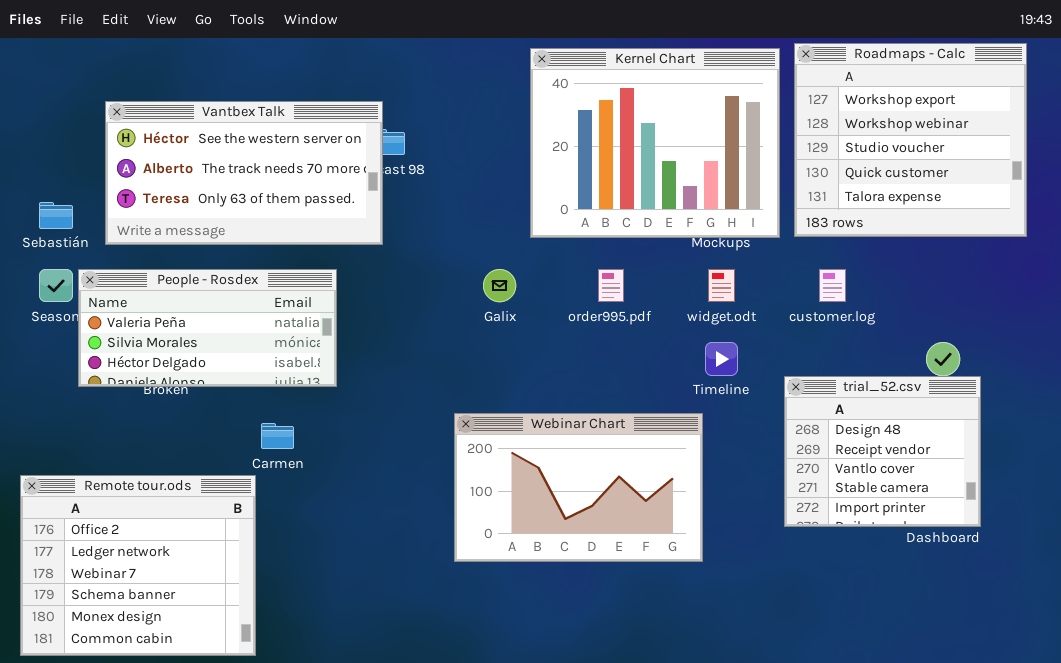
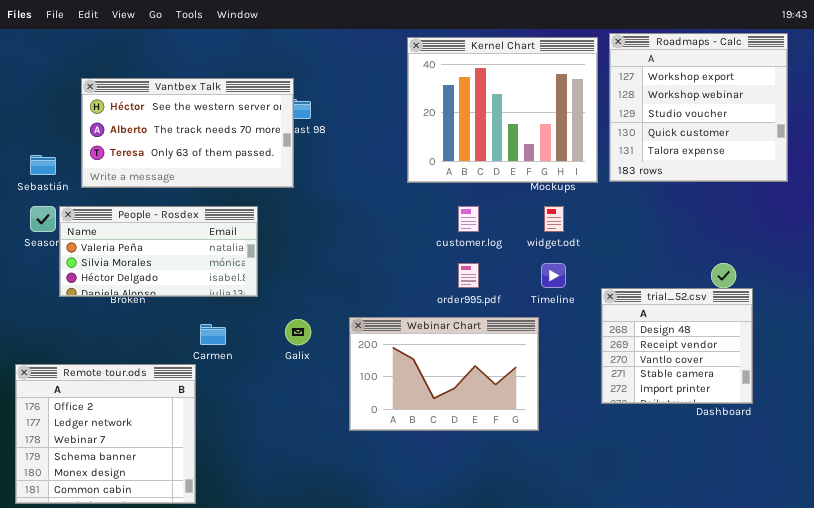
Galix: [483,269,516,302] -> [285,319,311,345], moved
order995.pdf: [598,269,624,302] -> [458,263,479,288], moved
customer.log: [819,269,846,302] -> [458,206,479,232], moved

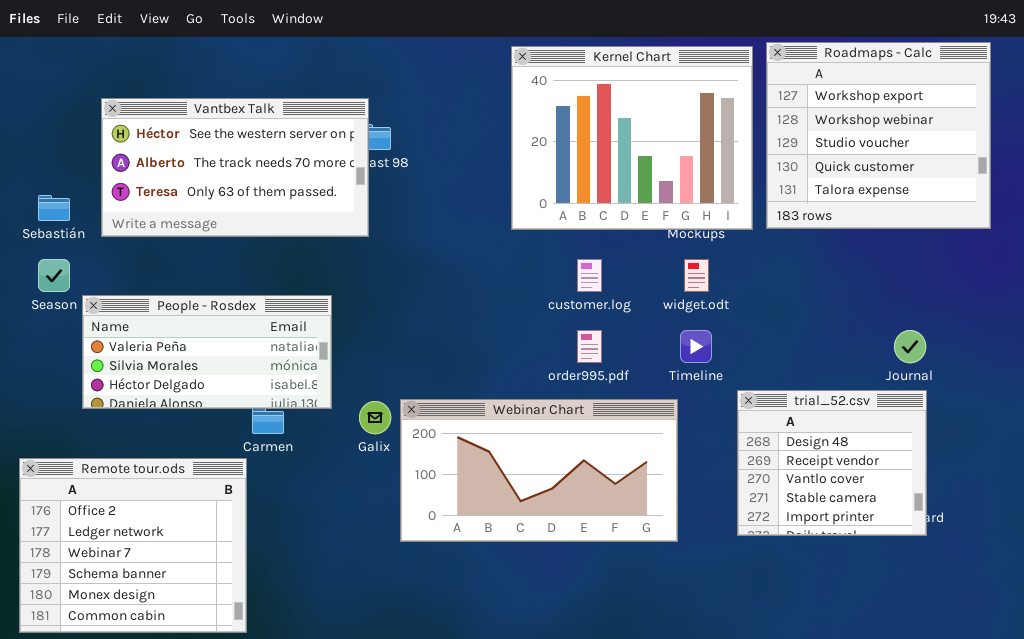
People - Rosdex: [59,206,258,297] -> [82,295,332,409], moved
trial_52.csv: [601,288,753,404] -> [737,390,927,536], moved
Webinar Chart: [349,317,539,431] -> [400,399,678,542], resized

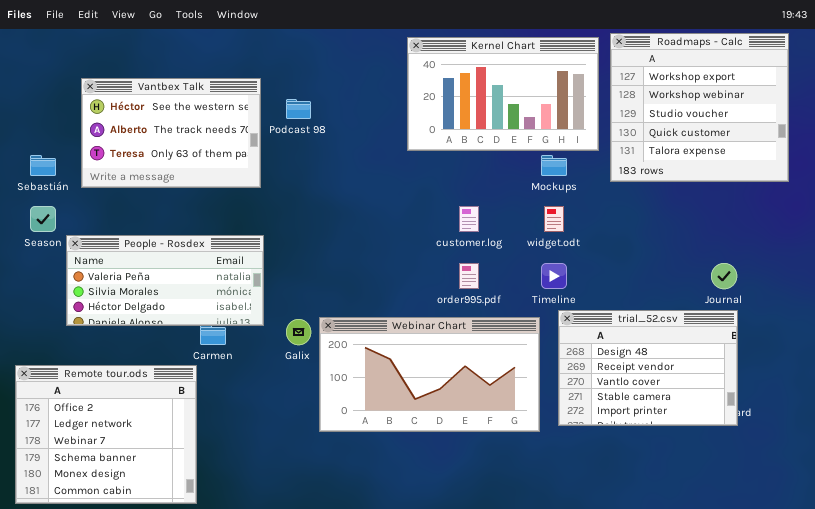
Kernel Chart: [511,46,753,230] -> [407,37,599,151], resized
Vantbex Talk: [101,98,369,237] -> [81,78,261,188], resized
trial_52.csv: [737,390,927,536] -> [558,310,738,426], resized

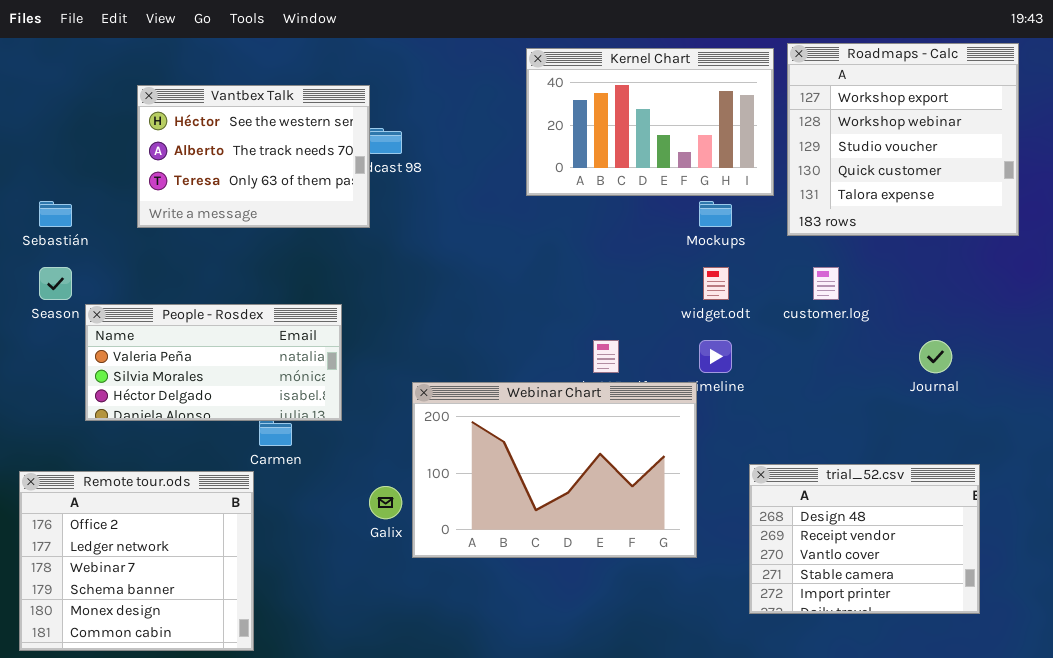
Vantbex Talk: [81,78,261,188] -> [137,85,370,228], moved
customer.log: [459,206,479,232] -> [813,267,839,300], moved
trial_52.csv: [558,310,738,426] -> [749,464,980,614], moved
Webinar Chart: [319,317,540,432] -> [412,382,697,558], resized
Galix: [286,319,311,345] -> [369,486,402,519], moved

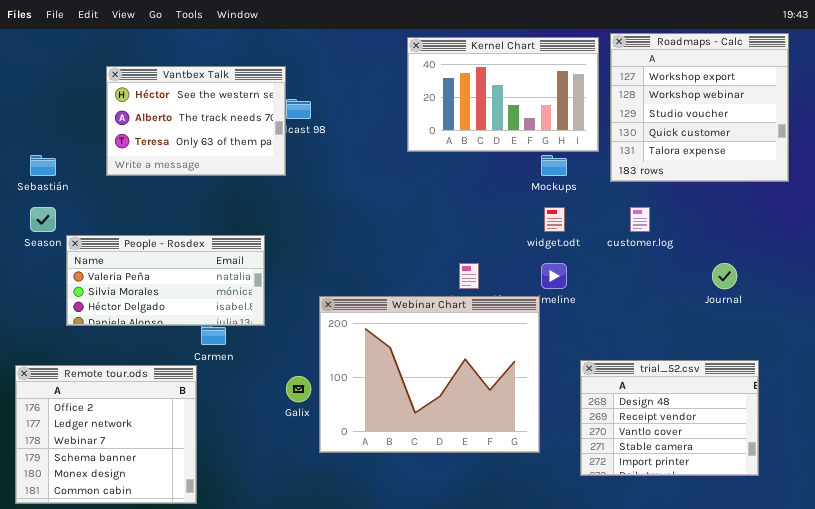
Webinar Chart: [412,382,697,558] -> [319,296,540,453], resized

